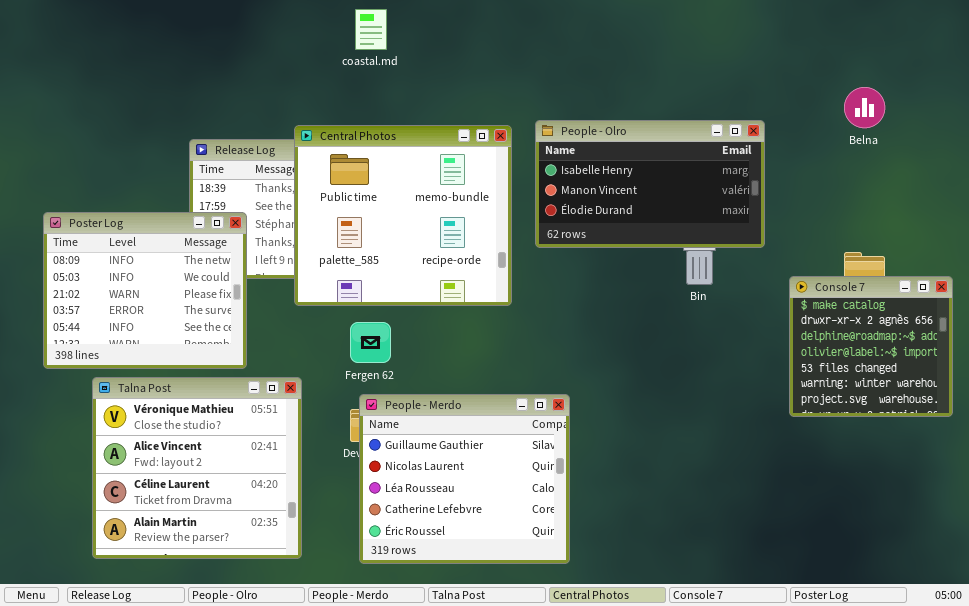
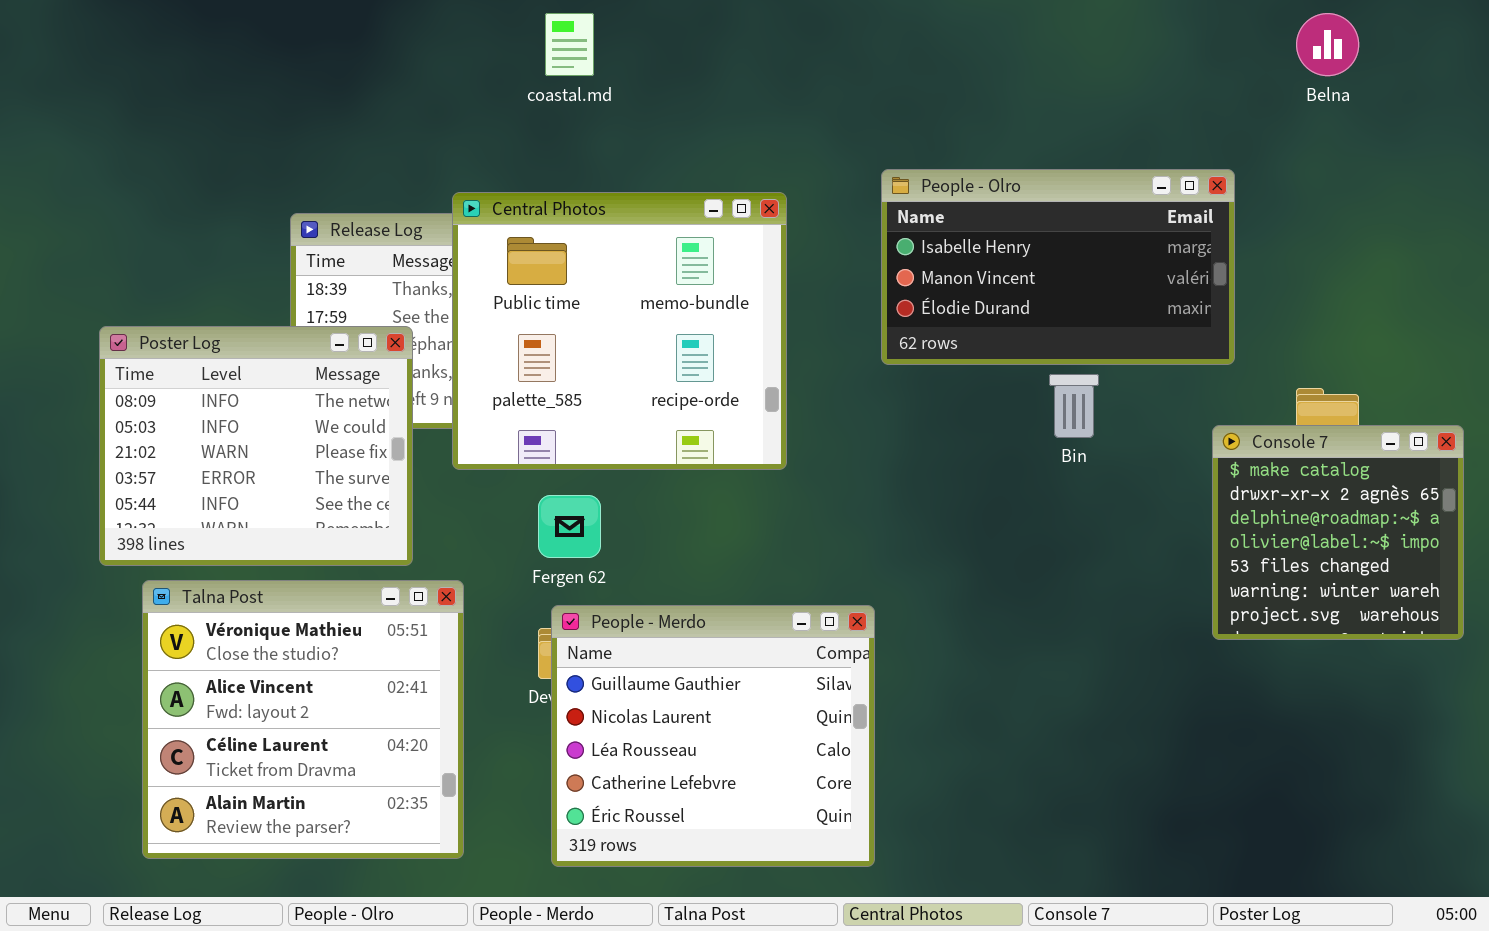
Belna: [844,87,885,128] -> [1296,13,1359,76], moved
People - Olro: [535,120,765,248] -> [881,169,1235,365], moved
Poster Log: [43,212,247,369] -> [99,326,413,566], moved

